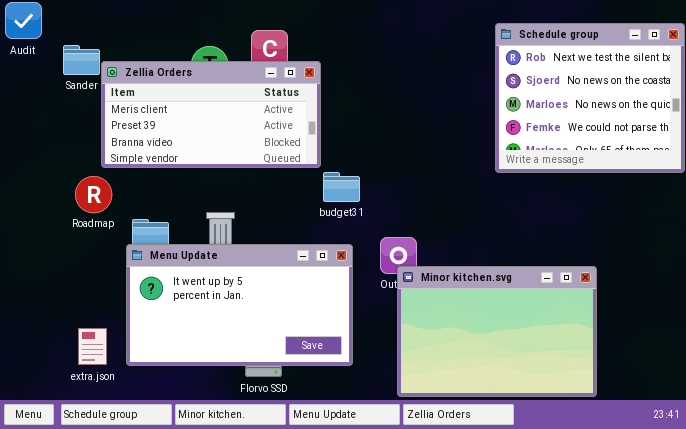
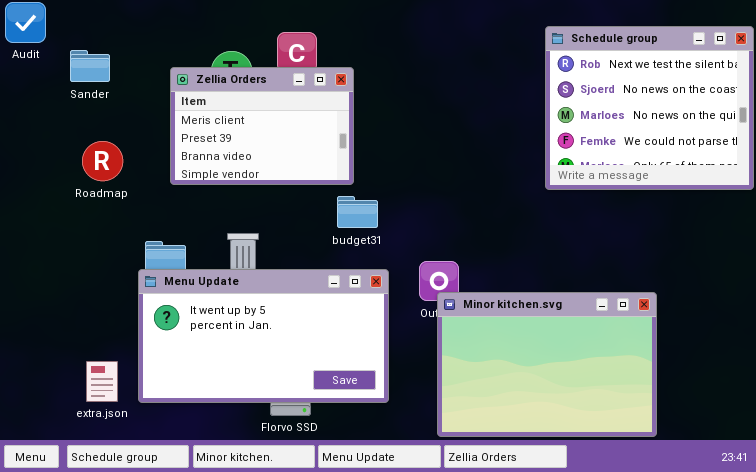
Zellia Orders: [101,61,321,168] -> [170,67,354,185], resized
budget31: [323,172,360,202] -> [337,196,378,228], moved
Roadmap: [75,176,112,213] -> [82,141,123,181], moved

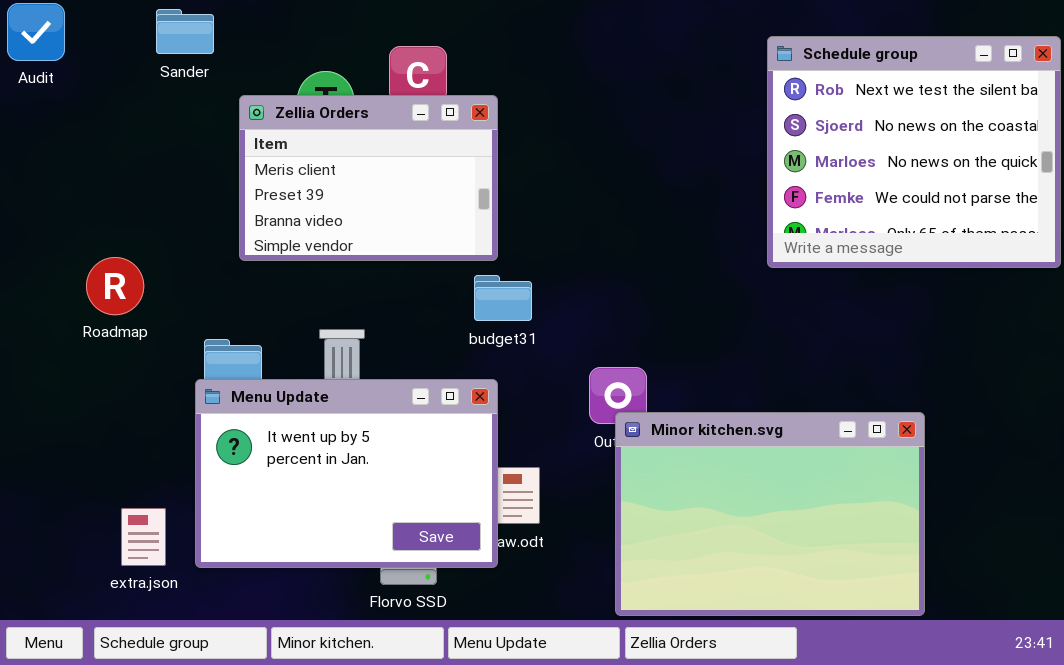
Sander: [70,50,110,82] -> [156,9,214,54], moved
Roadmap: [82,141,123,181] -> [86,257,144,315], moved
Menu Update: [138,269,389,403] -> [195,379,498,568], resized

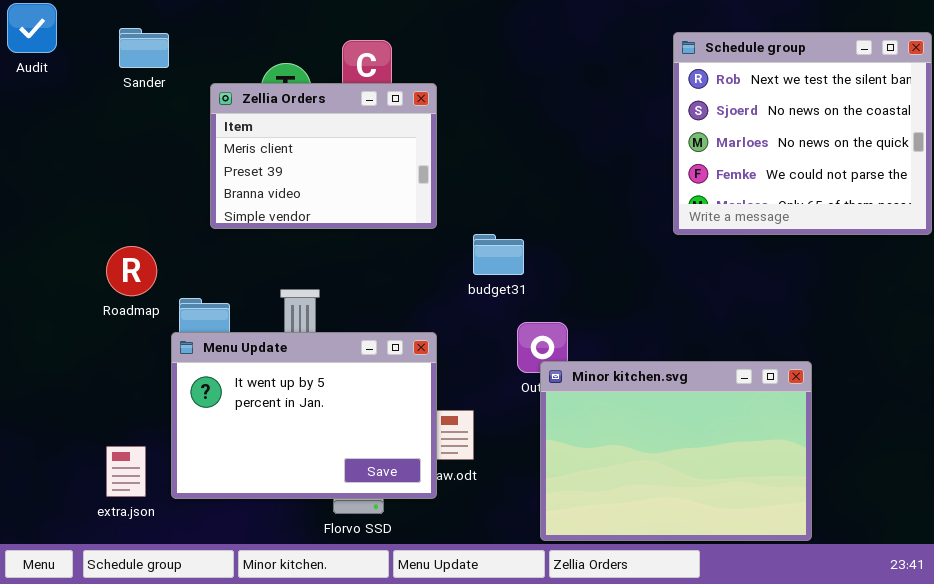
Sander: [156,9,214,54] -> [119,28,169,68], moved
Roadmap: [86,257,144,315] -> [106,246,157,296], moved
budget31: [474,275,532,321] -> [473,234,524,275], moved

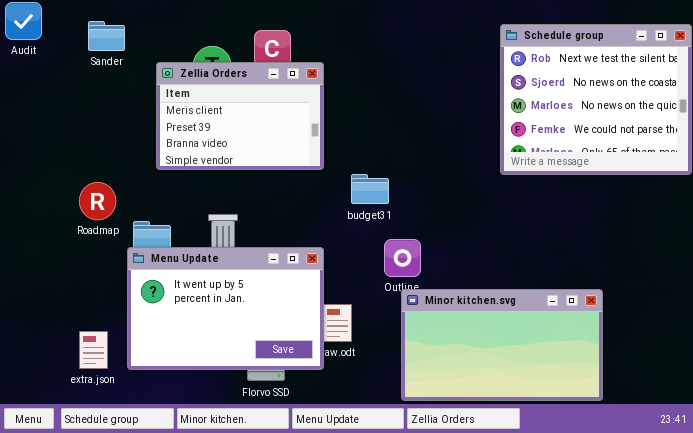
Minor kitchen.svg: [540,361,812,541] -> [401,289,603,401], resized

